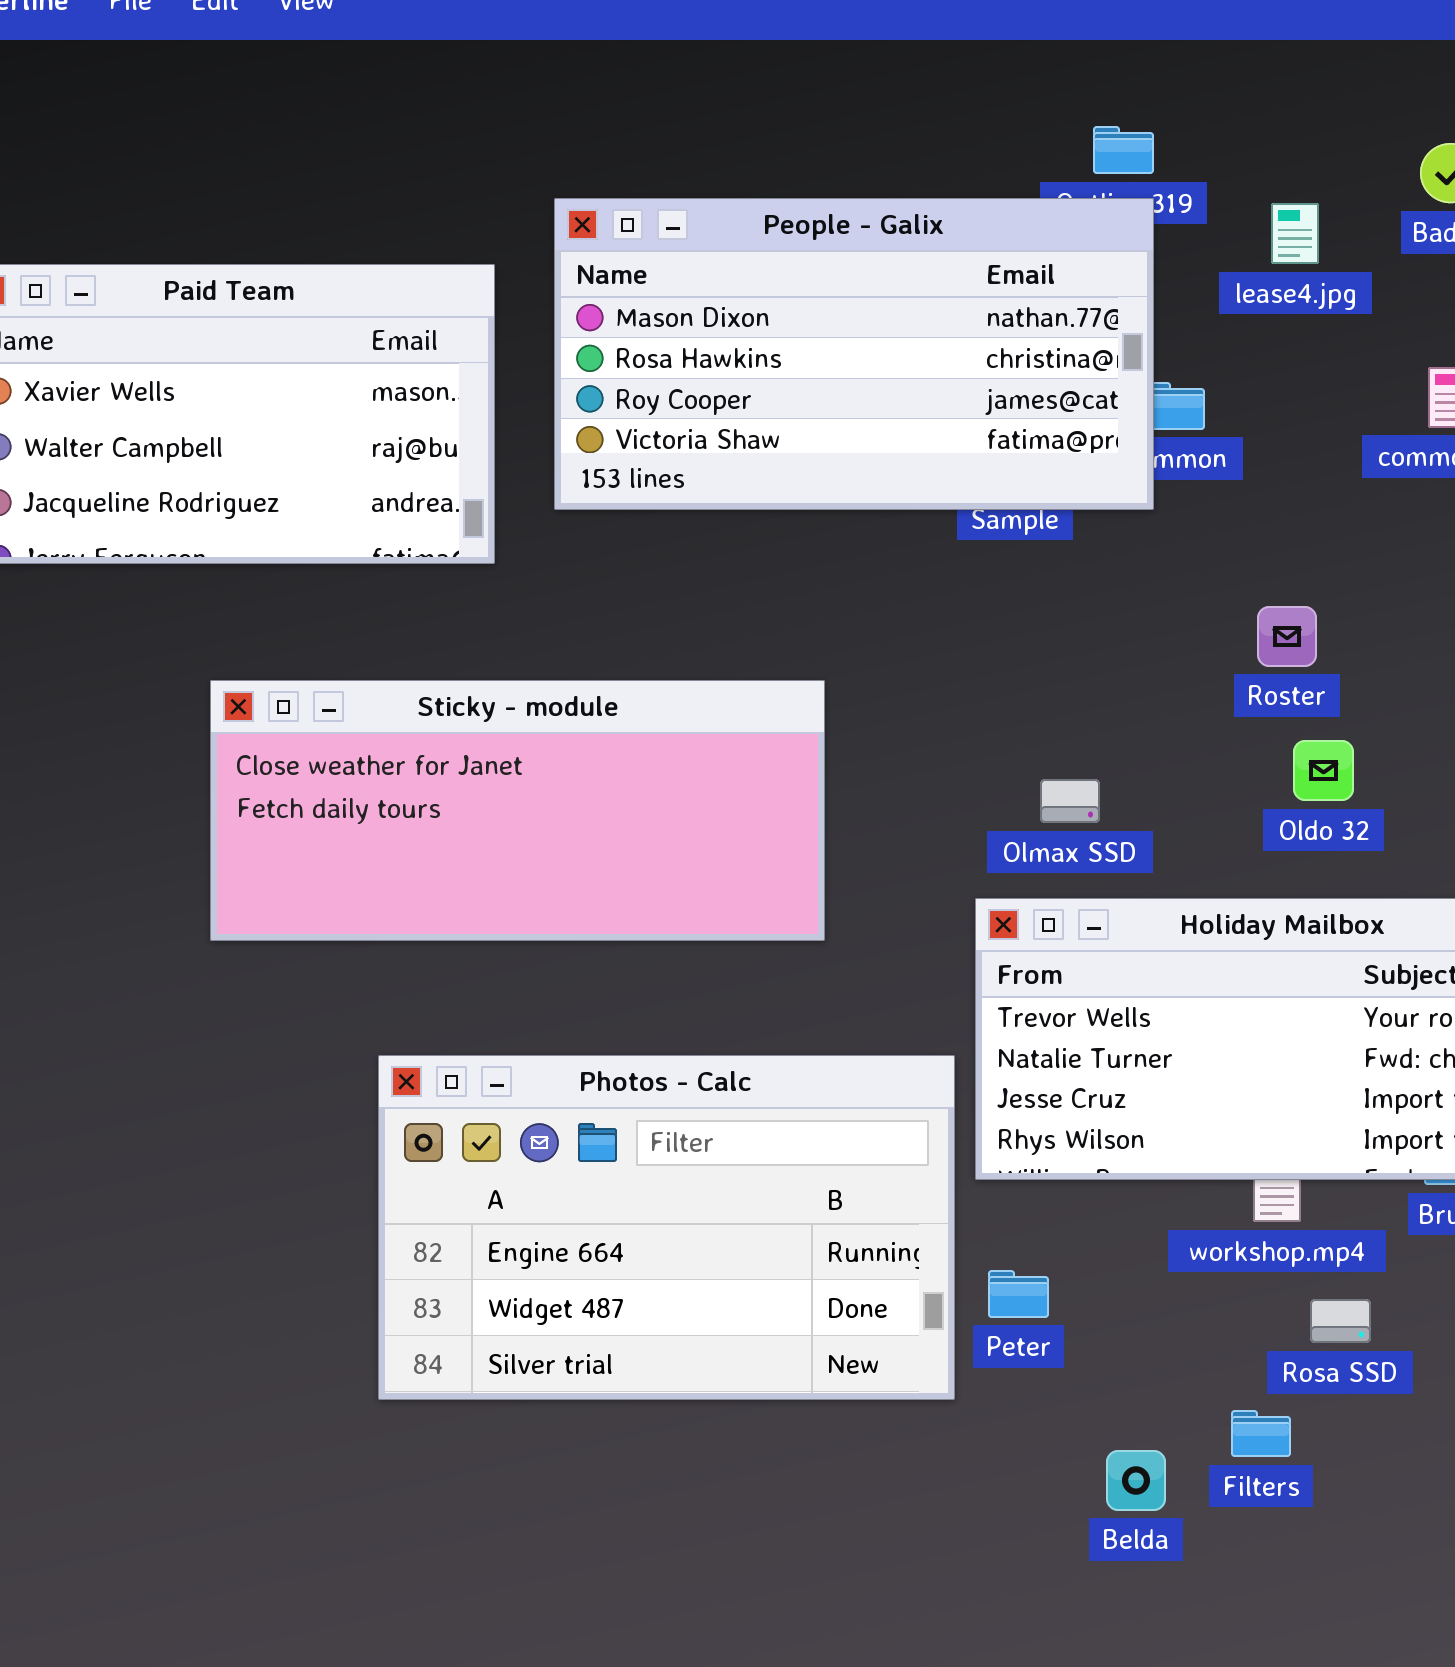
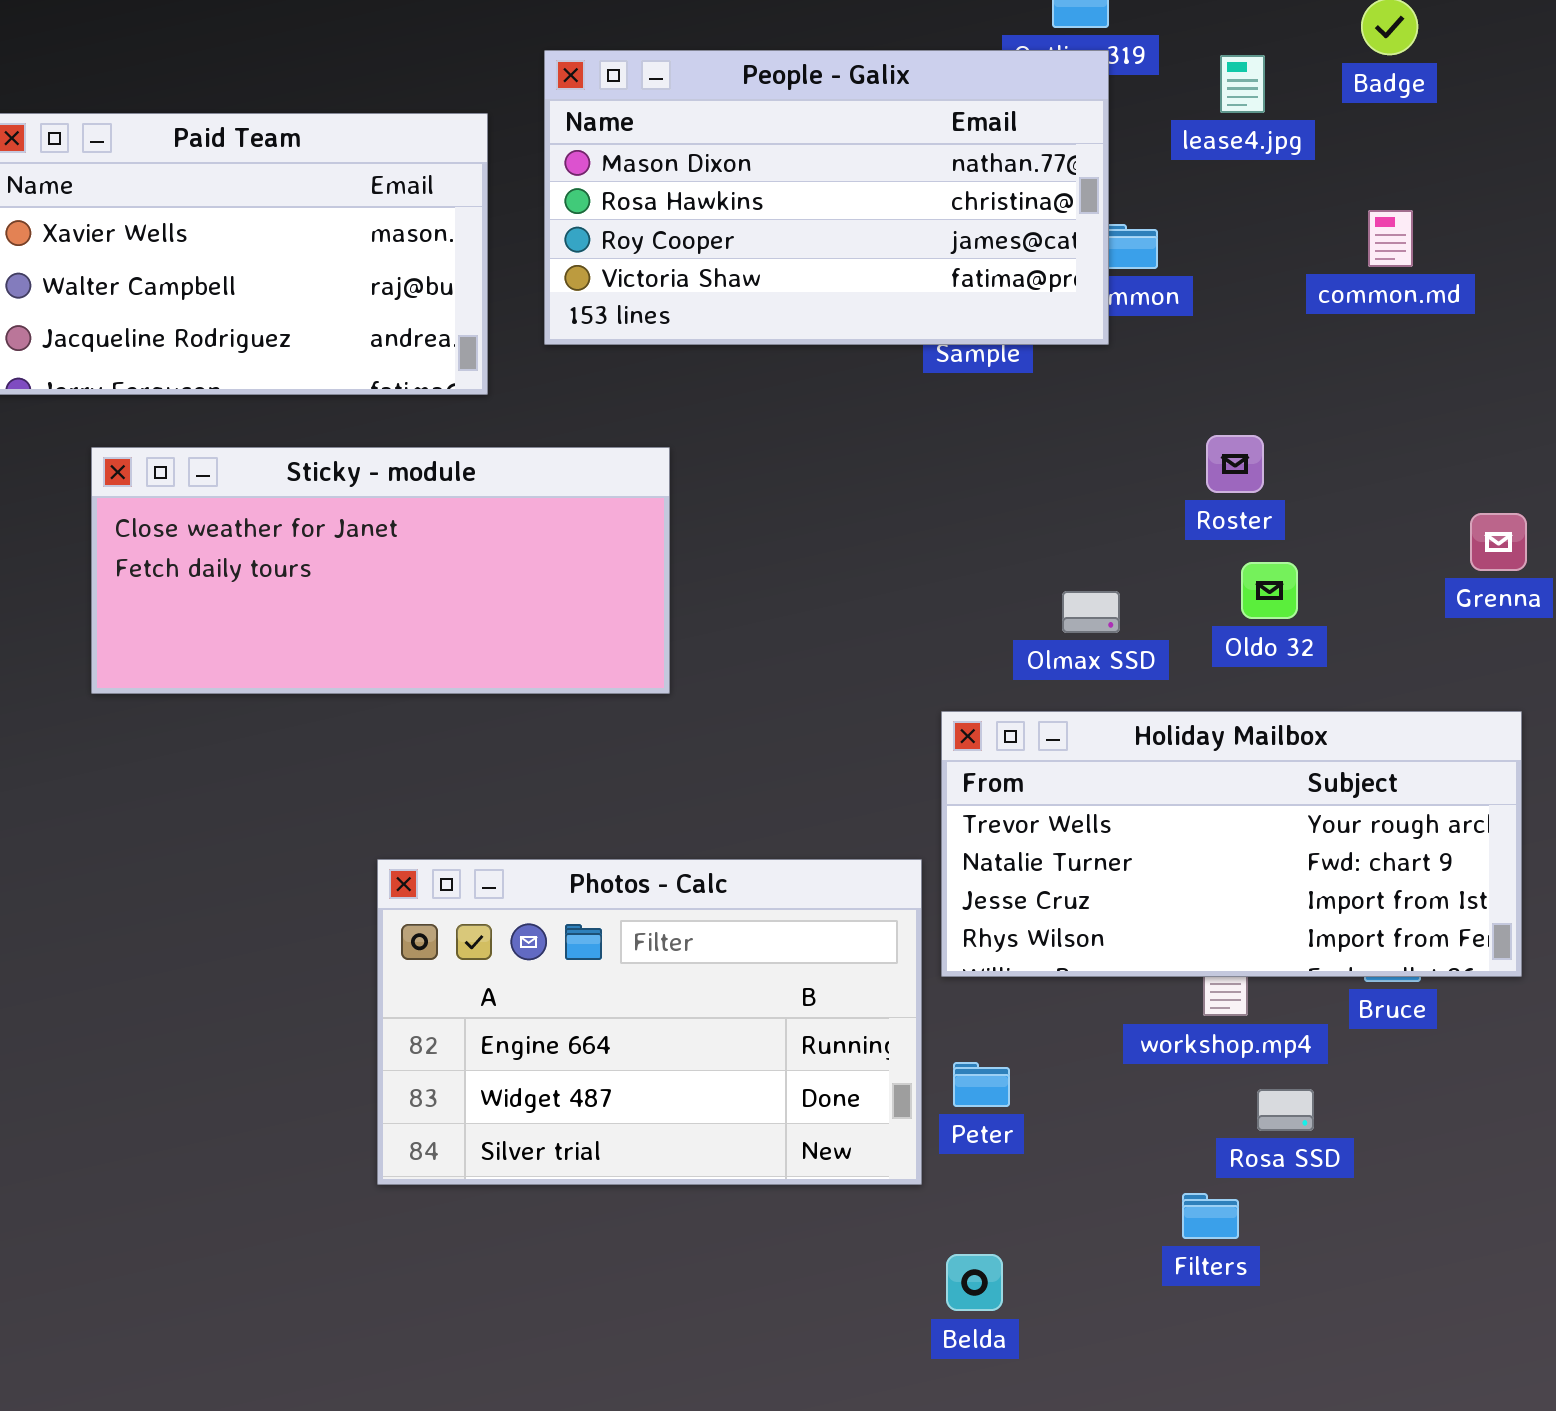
Sticky - module: [210,680,825,941] -> [91,447,670,694], moved
Olmax SSD: [1040,779,1100,823] -> [1062,591,1120,633], moved
Belda: [1106,1450,1166,1511] -> [946,1254,1003,1311], moved

